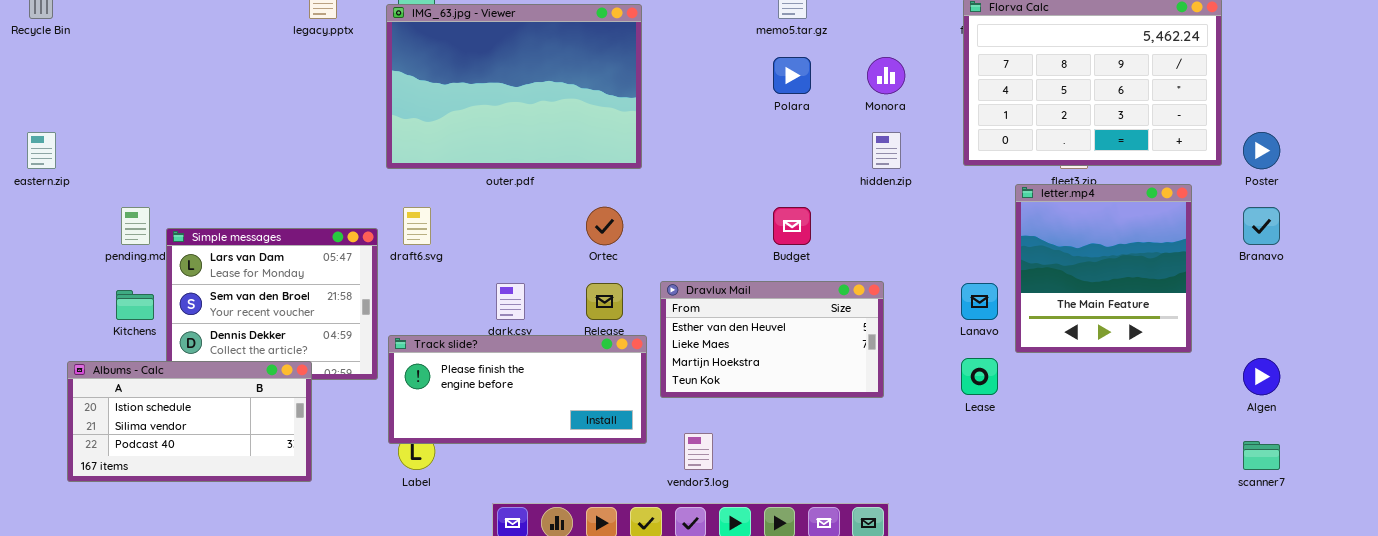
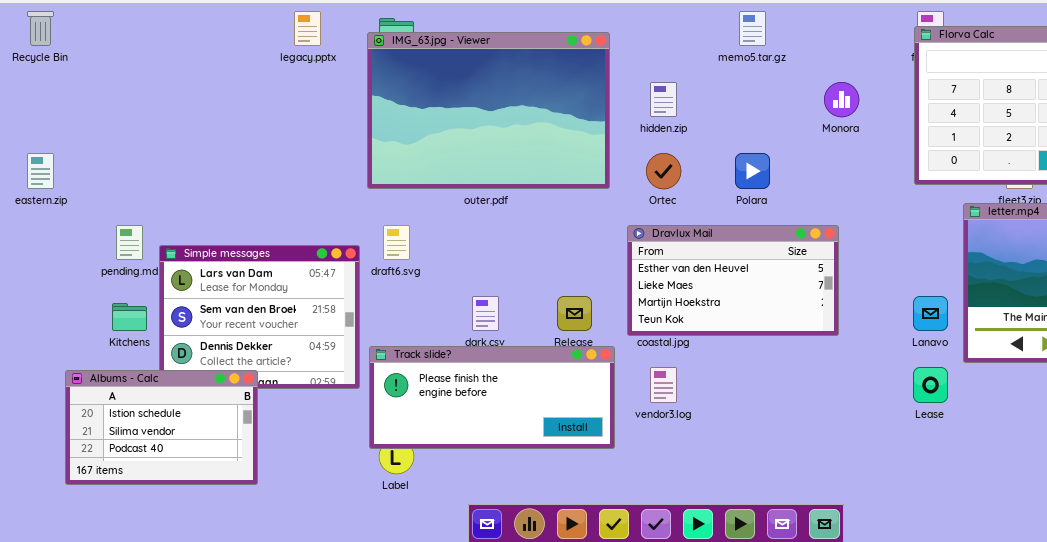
Polara: [773,57,811,94] -> [735,153,770,189], moved
hidden.zip: [872,132,901,169] -> [650,82,677,117], moved
Ortec: [586,207,623,245] -> [646,153,681,189], moved
Dravlux Mail: [660,281,884,398] -> [627,225,839,336], moved
Albums - Calc: [67,361,312,482] -> [65,370,258,485], resized
vendor3.log: [684,433,713,470] -> [650,367,677,403], moved

